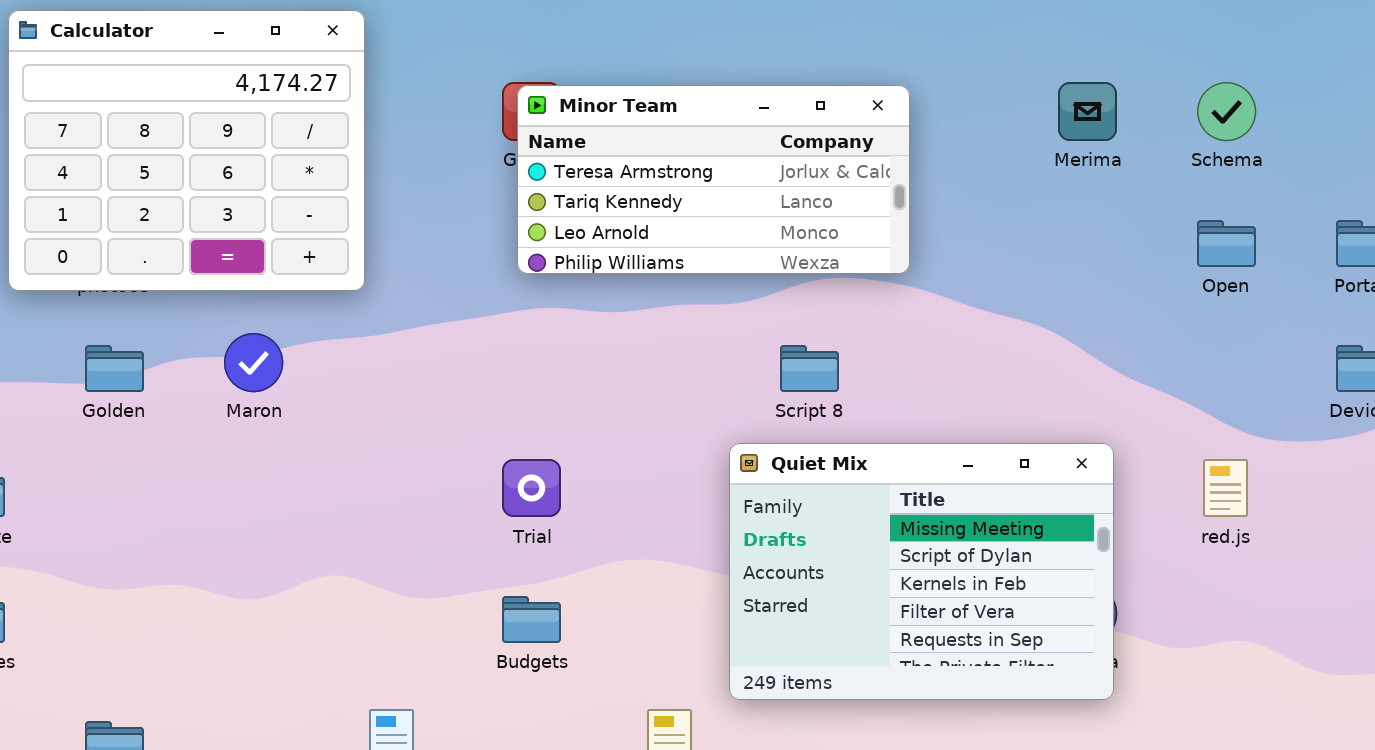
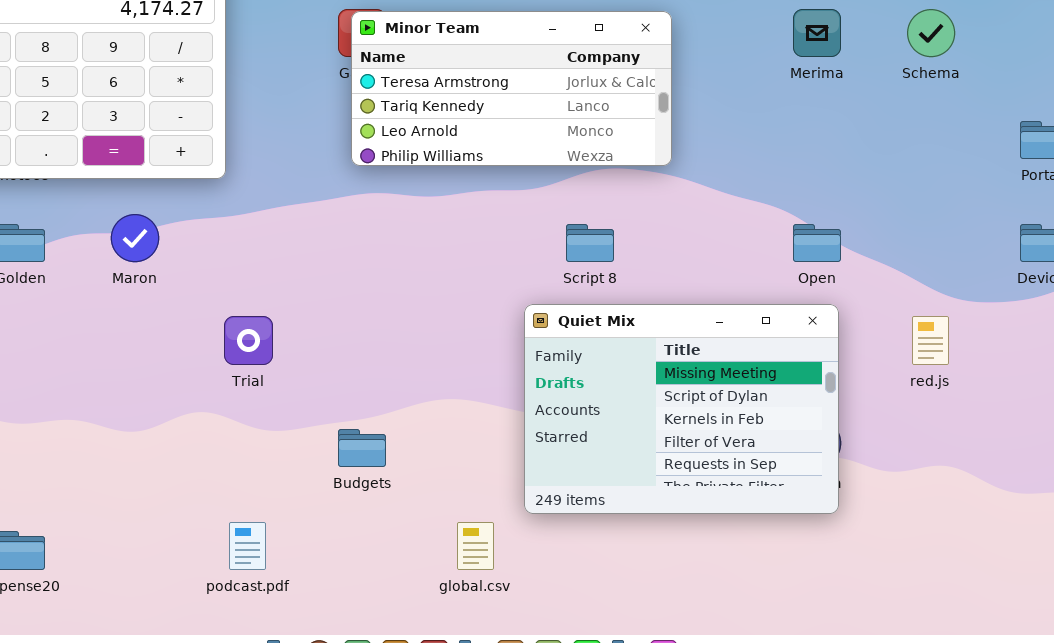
Open: [1197,220,1256,267] -> [793,224,841,262], moved
Trial: [502,459,561,517] -> [224,316,273,365], moved

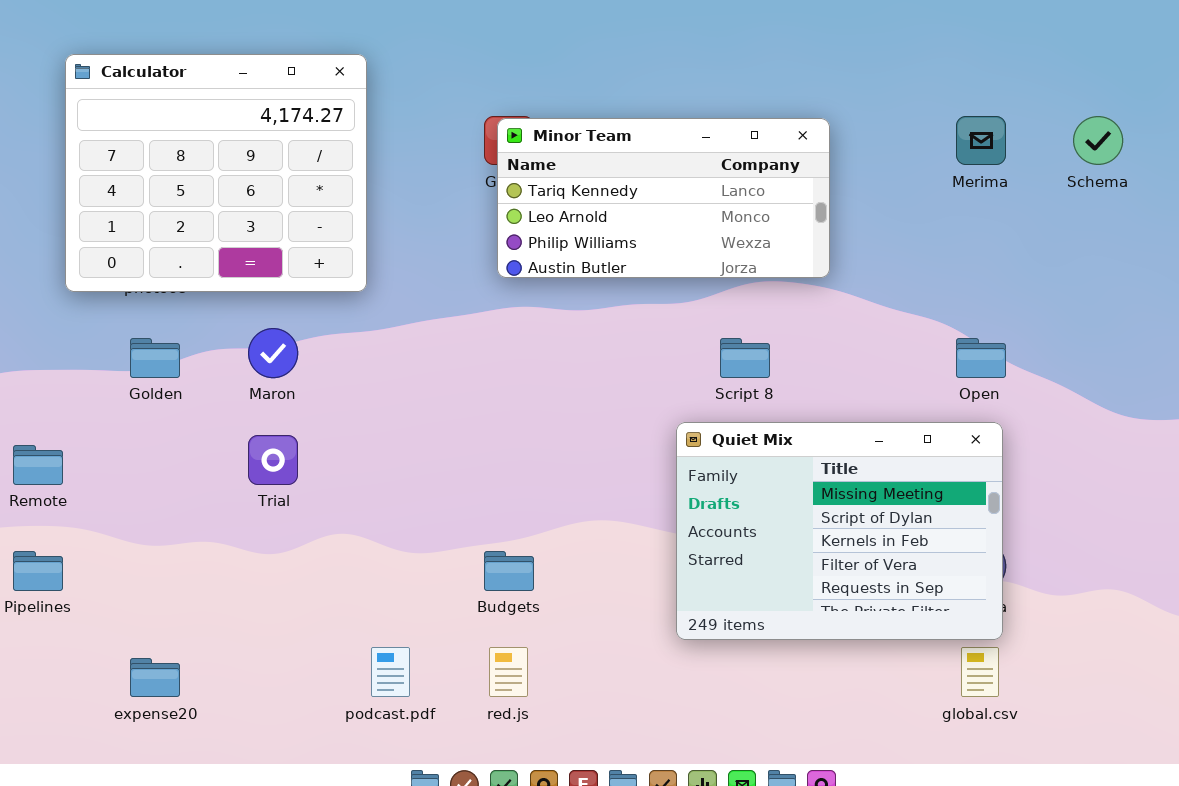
Minor Team: [351,11,672,166] -> [497,118,830,278], scrolled down 1 row
Trial: [224,316,273,365] -> [248,435,298,485], moved
red.js: [912,316,949,365] -> [489,647,528,697], moved
global.csv: [457,522,494,570] -> [961,647,999,697], moved

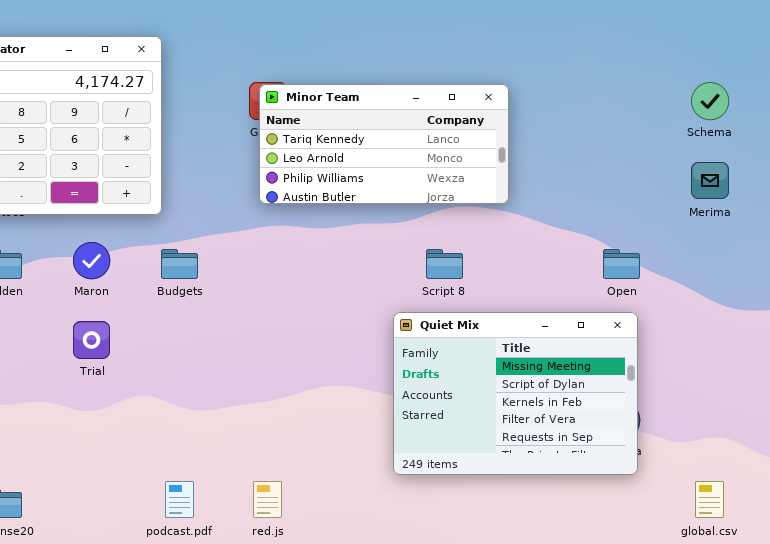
Merima: [956,116,1006,165] -> [691,162,729,199], moved
Budgets: [484,551,534,591] -> [161,249,198,279], moved
global.csv: [961,647,999,697] -> [695,481,724,518], moved

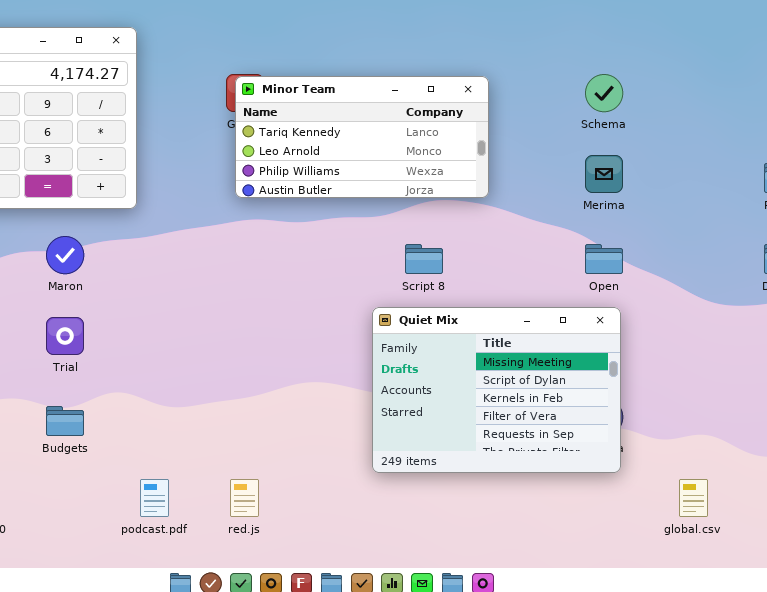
Schema: [691,82,729,120] -> [585,74,623,112], moved
Merima: [691,162,729,199] -> [585,155,623,193], moved
Budgets: [161,249,198,279] -> [46,406,84,436], moved

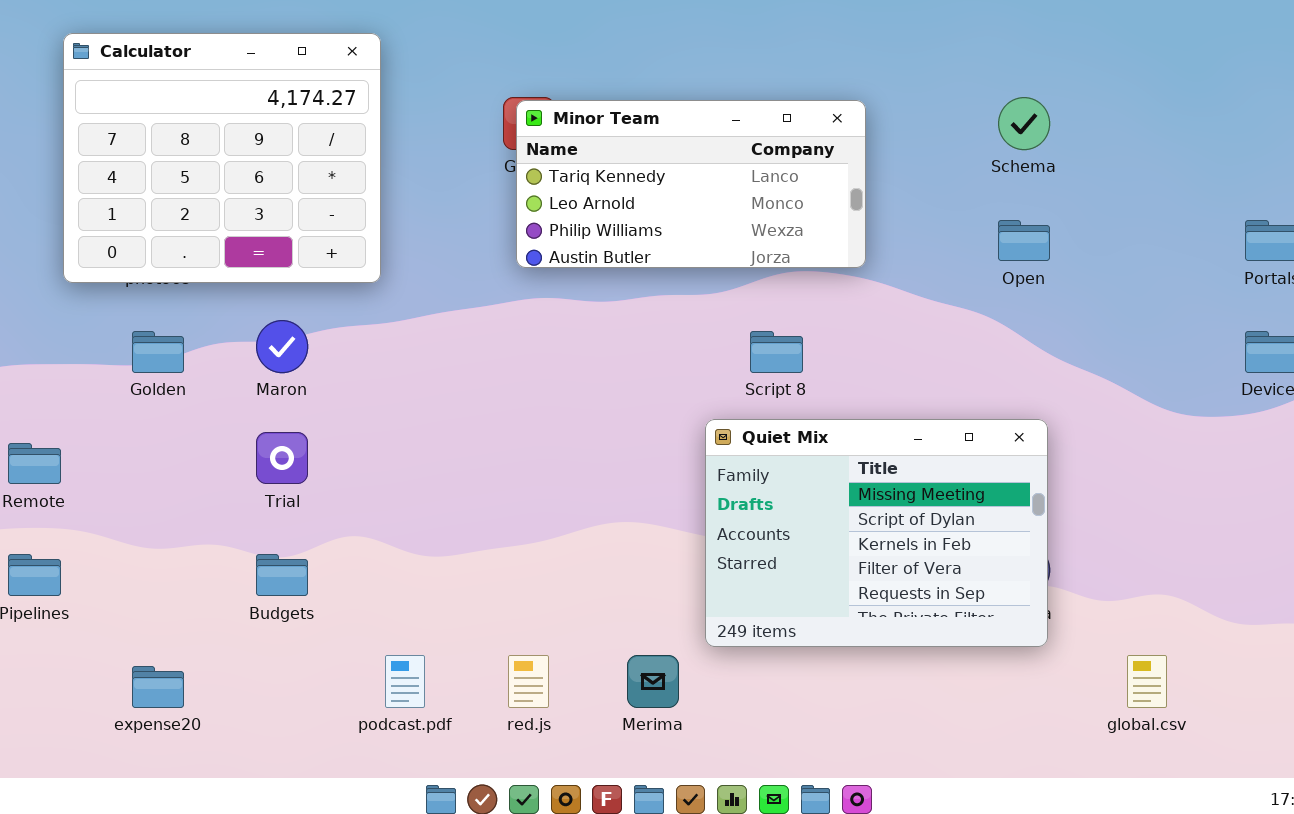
Merima: [585,155,623,193] -> [627,655,679,708], moved
Open: [585,244,623,274] -> [998,220,1050,261], moved

